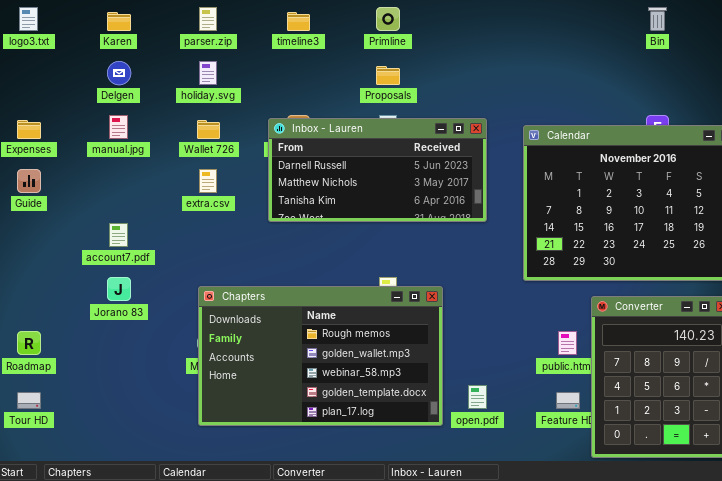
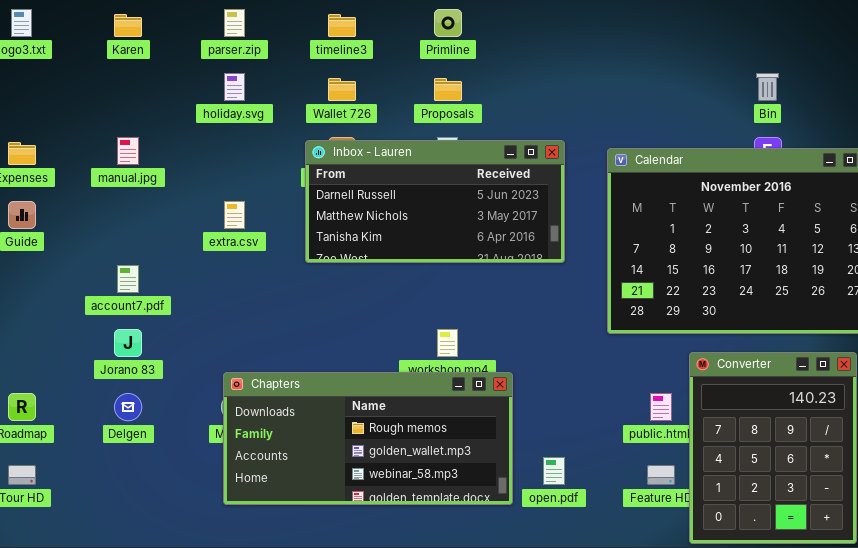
Bin: [648,7,667,31] -> [756,73,779,101], moved
Delgen: [107,61,131,85] -> [114,393,142,421], moved
Wallet 726: [197,120,220,139] -> [328,78,356,101], moved
Chapters: [198,286,443,426] -> [223,372,513,505], resized

